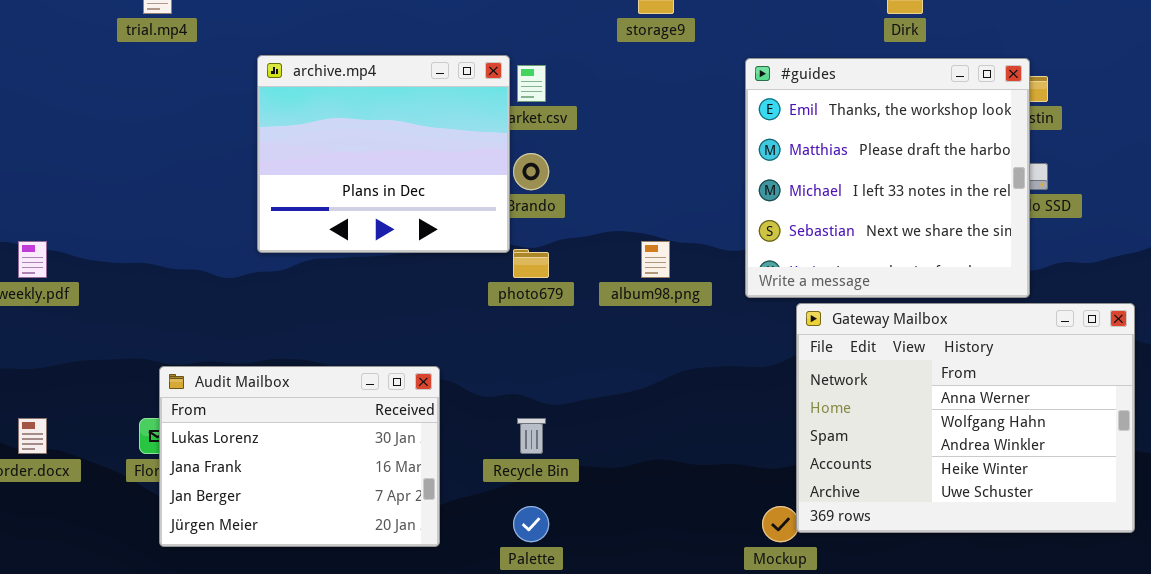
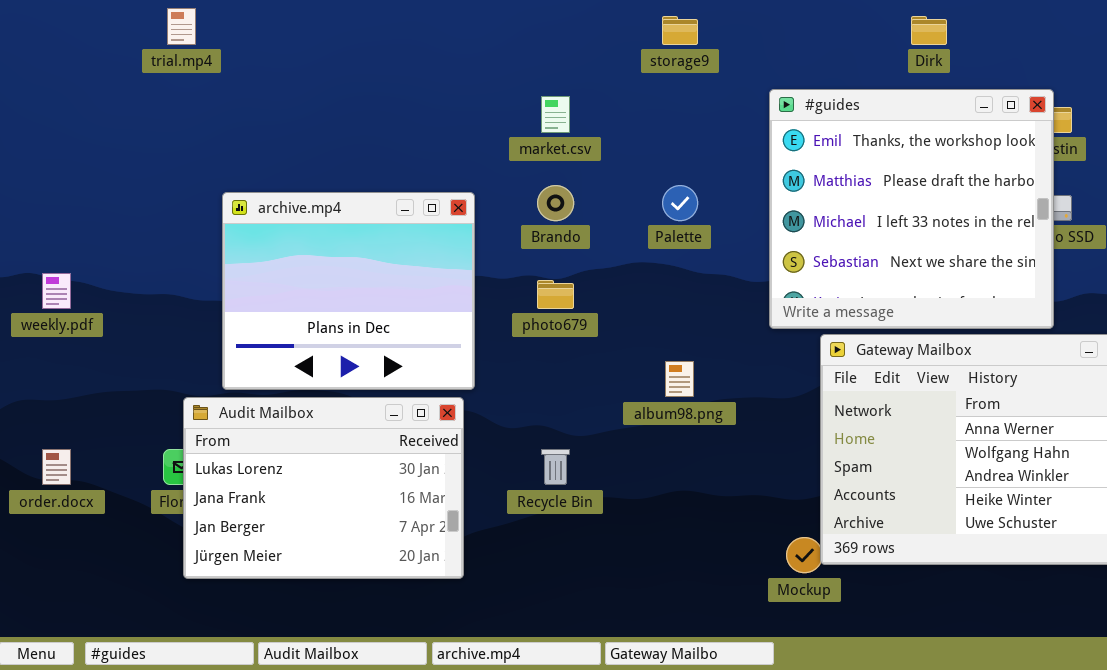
archive.mp4: [257,55,510,253] -> [222,192,475,390], moved
album98.png: [641,241,670,278] -> [665,361,694,397], moved
Palette: [513,506,549,542] -> [662,185,698,221], moved

